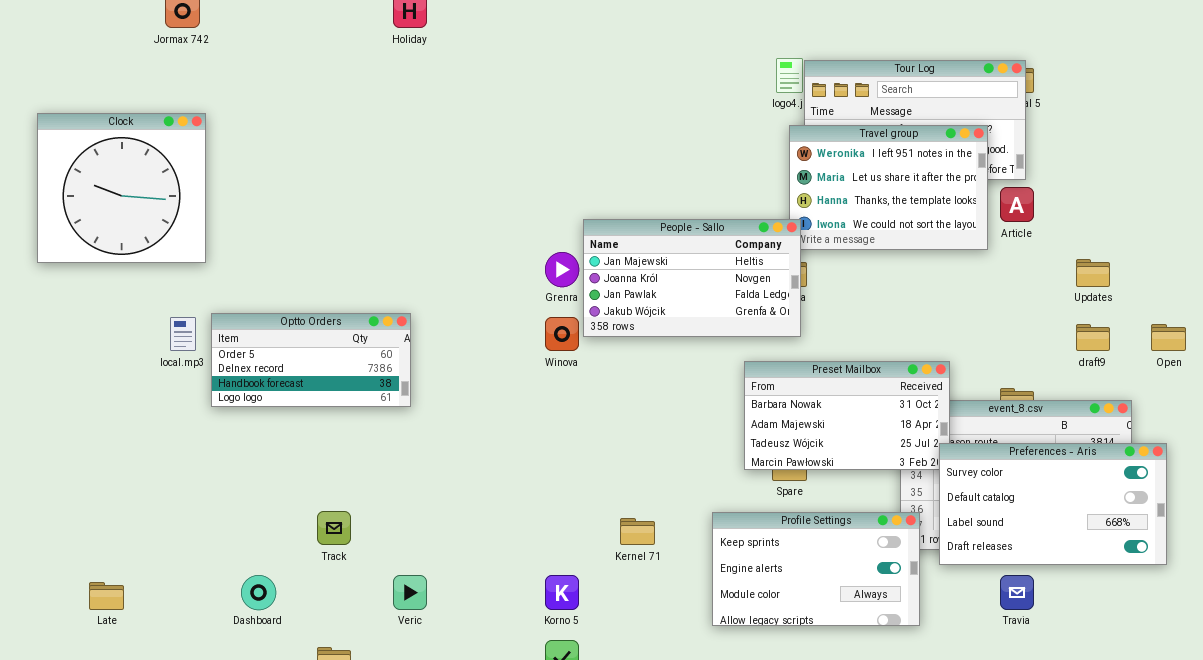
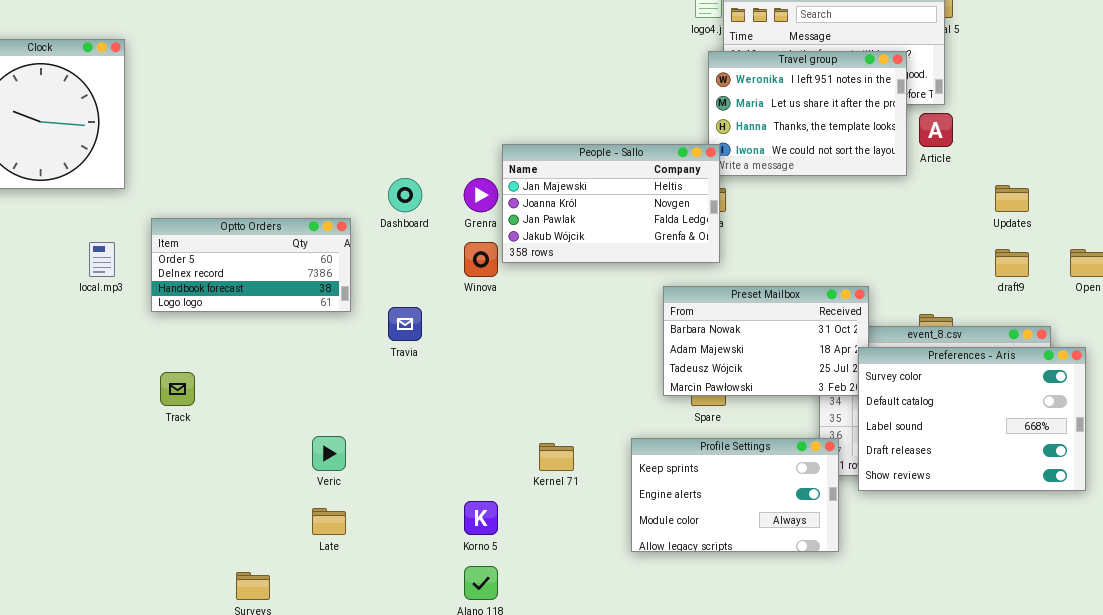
Optto Orders: [211,313,411,407] -> [151,218,351,312], moved
Preferences - Aris: [939,443,1167,565] -> [858,347,1086,491], resized
Track: [317,511,351,545] -> [160,372,195,406], moved
Dashboard: [241,575,276,610] -> [388,178,422,212], moved
Veric: [393,575,427,610] -> [312,436,346,471], moved
Travia: [1000,575,1034,610] -> [388,307,422,341], moved
Late: [89,582,124,610] -> [312,508,346,535], moved

